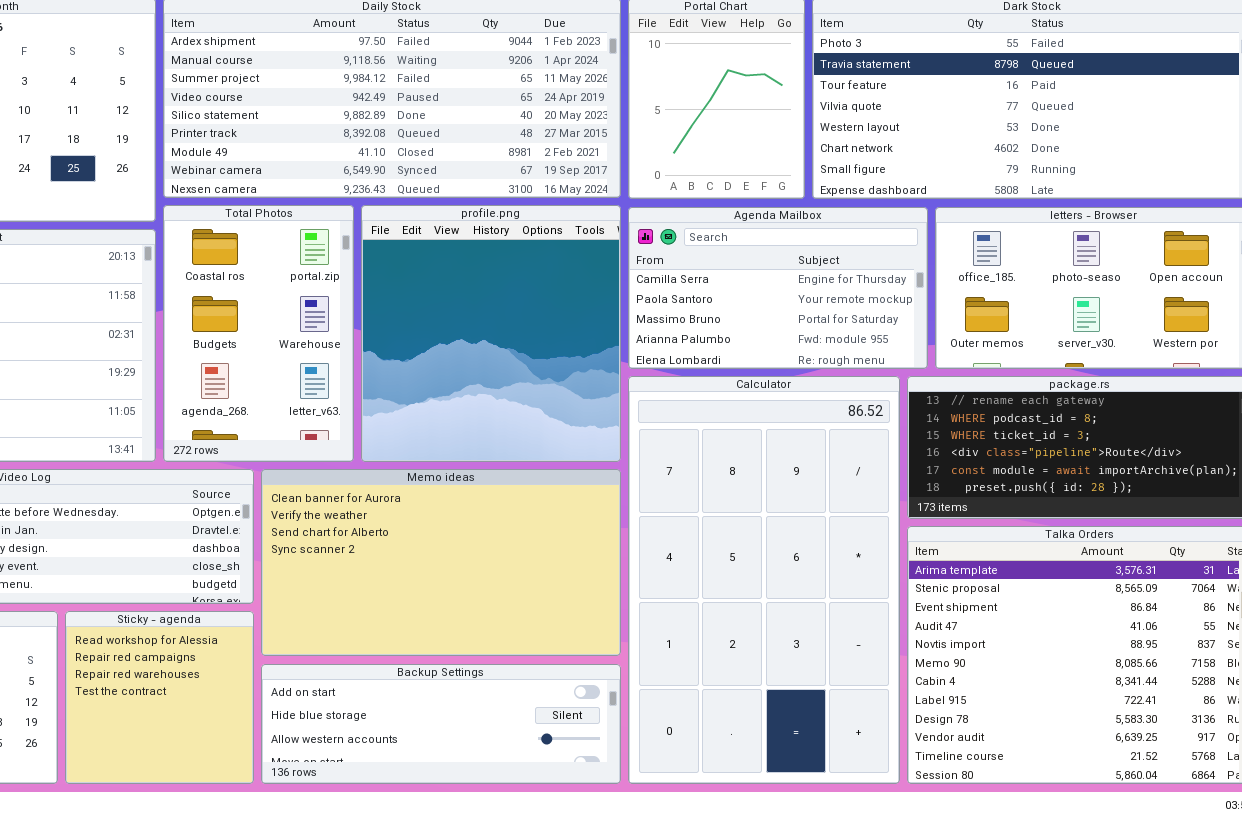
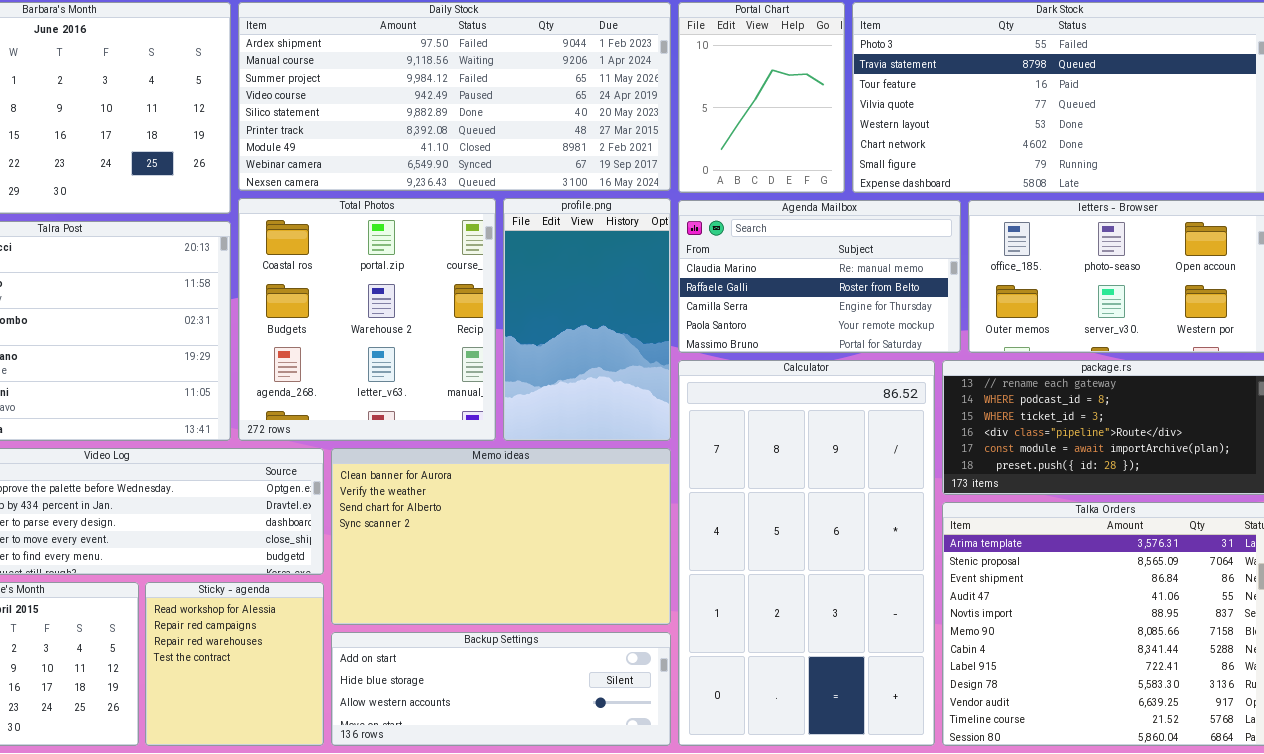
Total Photos: [163,205,354,462] -> [238,198,496,441], resized
profile.png: [361,205,621,462] -> [503,198,671,441], resized
Agenda Mailbox: [628,207,928,369] -> [678,200,961,353], scrolled up 2 rows

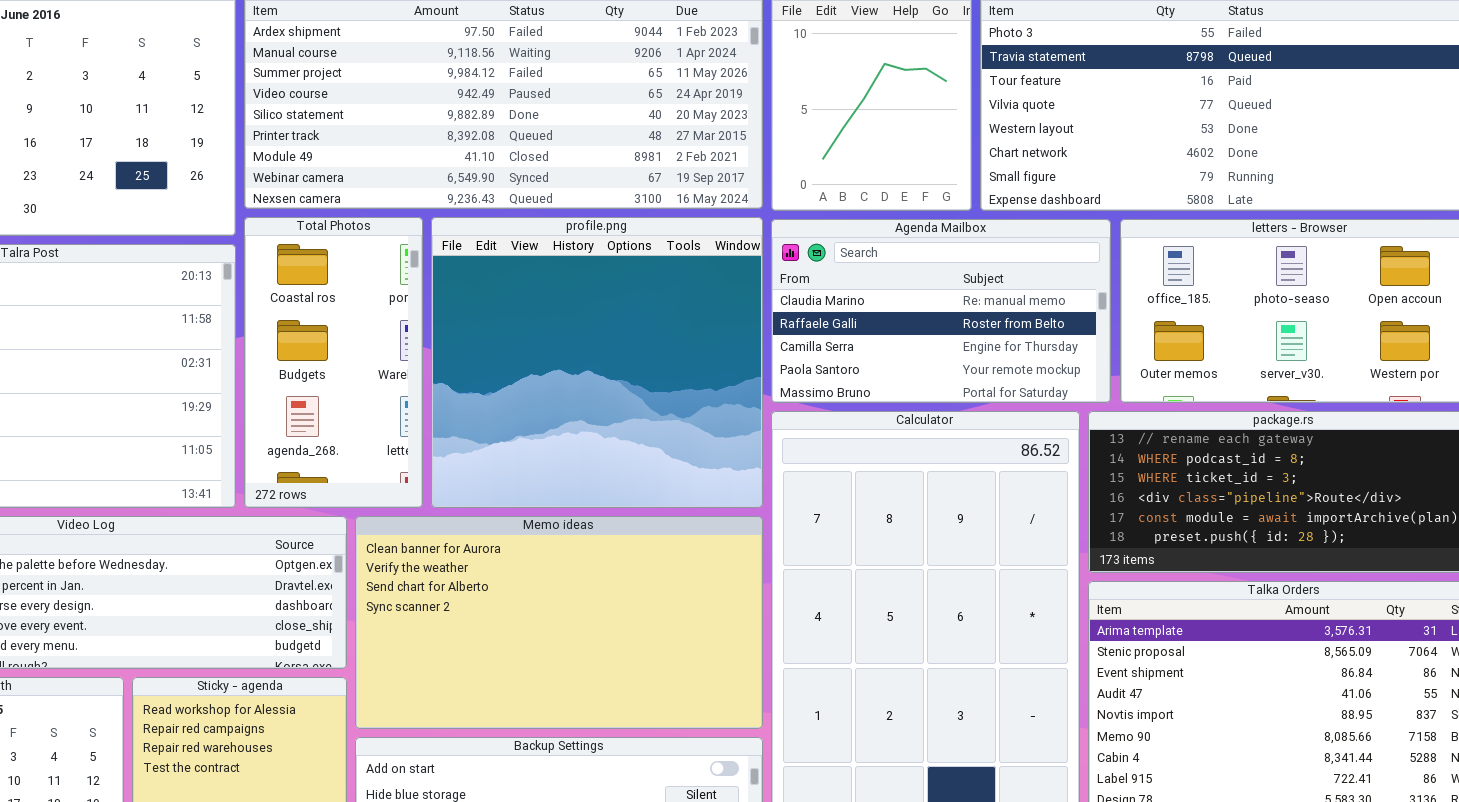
Total Photos: [238,198,496,441] -> [244,217,423,508], resized
profile.png: [503,198,671,441] -> [431,217,763,508], resized

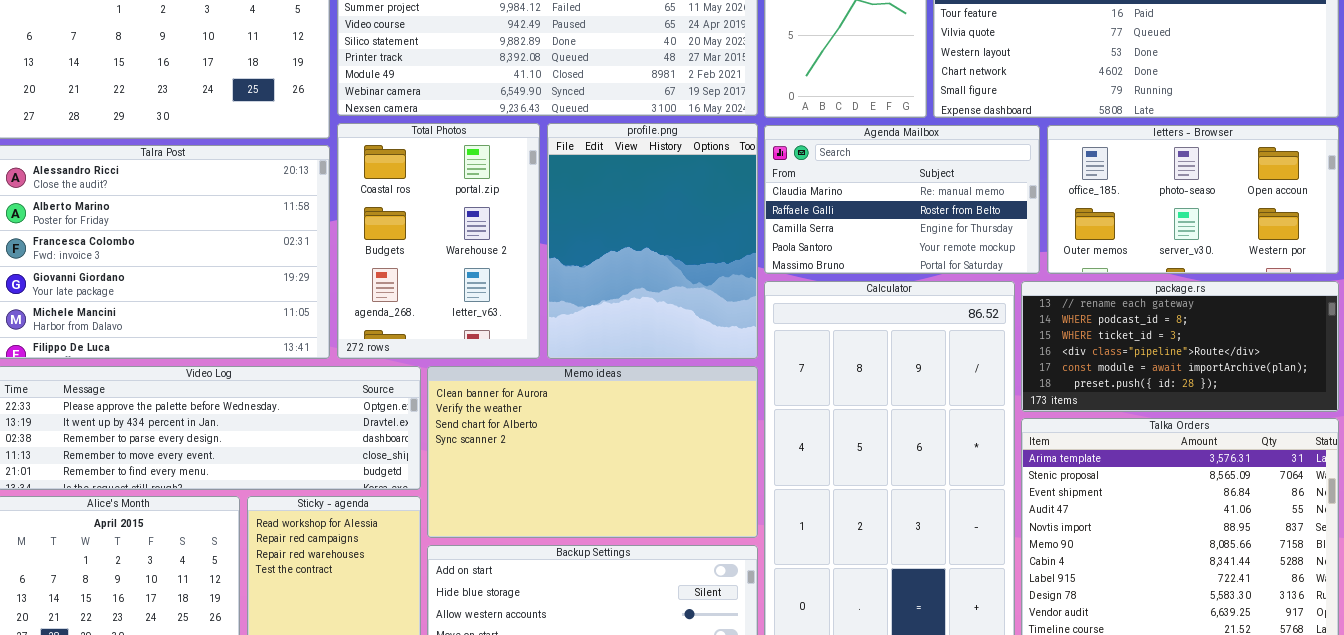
Total Photos: [244,217,423,508] -> [337,123,540,359], resized
profile.png: [431,217,763,508] -> [547,123,758,359], resized

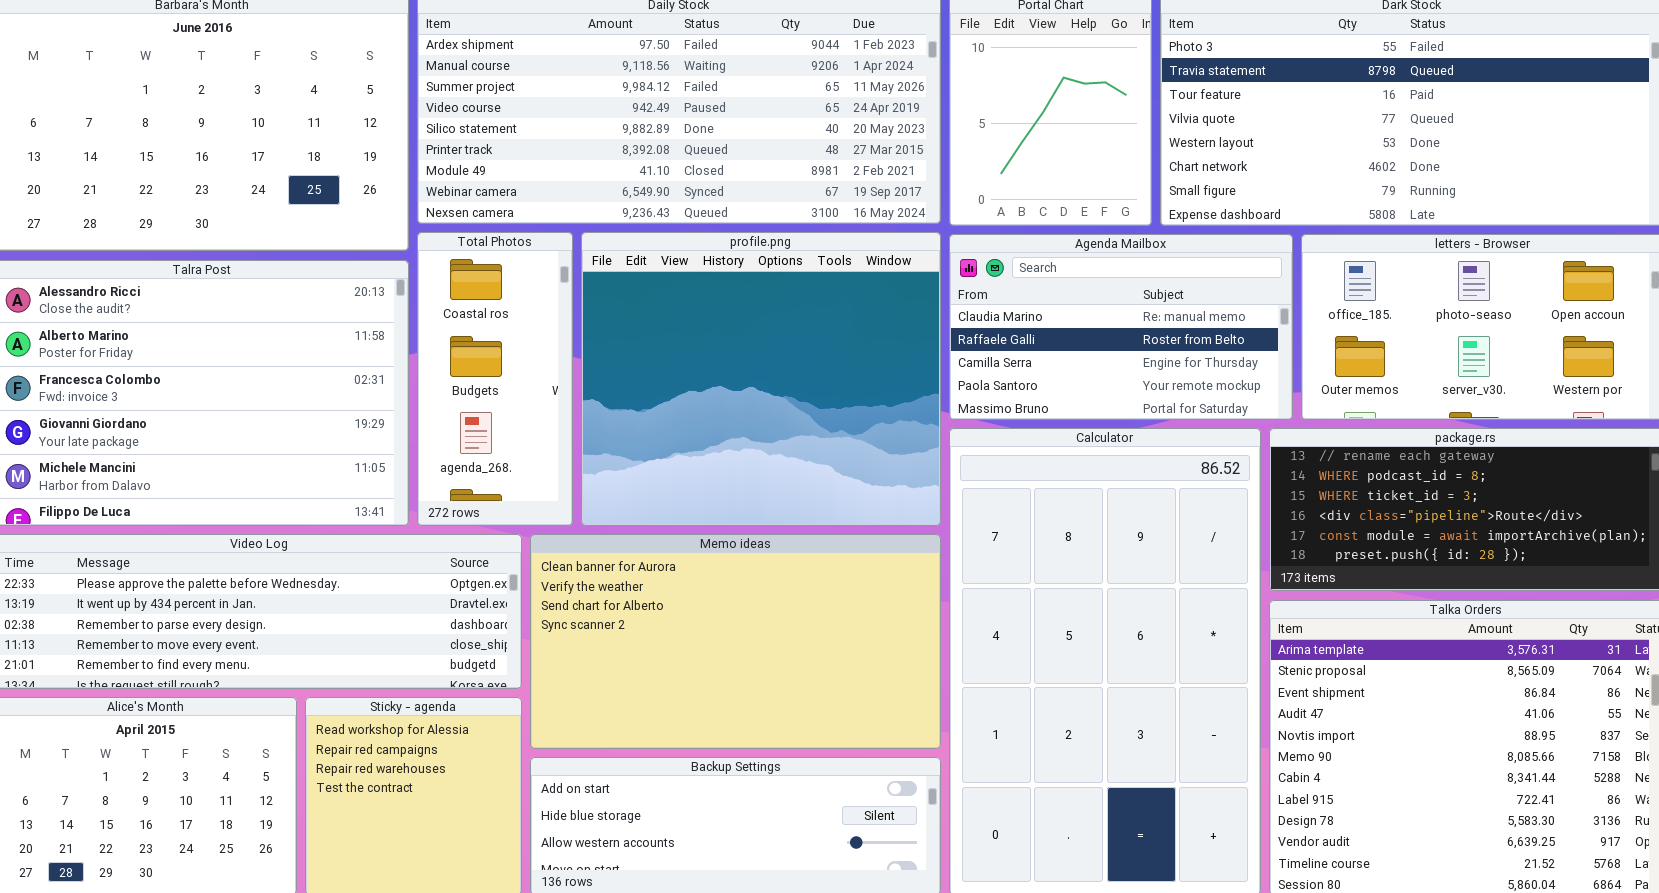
Total Photos: [337,123,540,359] -> [417,232,573,526], resized
profile.png: [547,123,758,359] -> [581,232,941,526], resized

